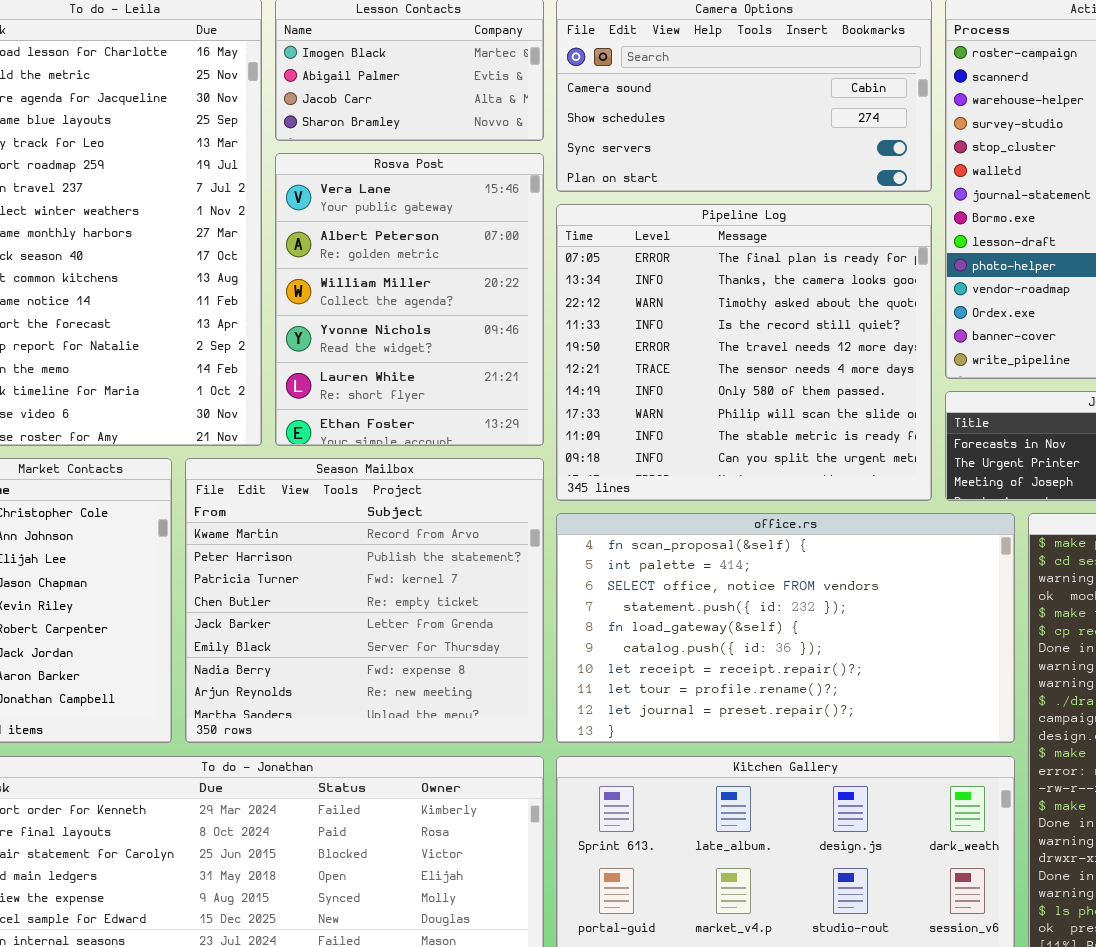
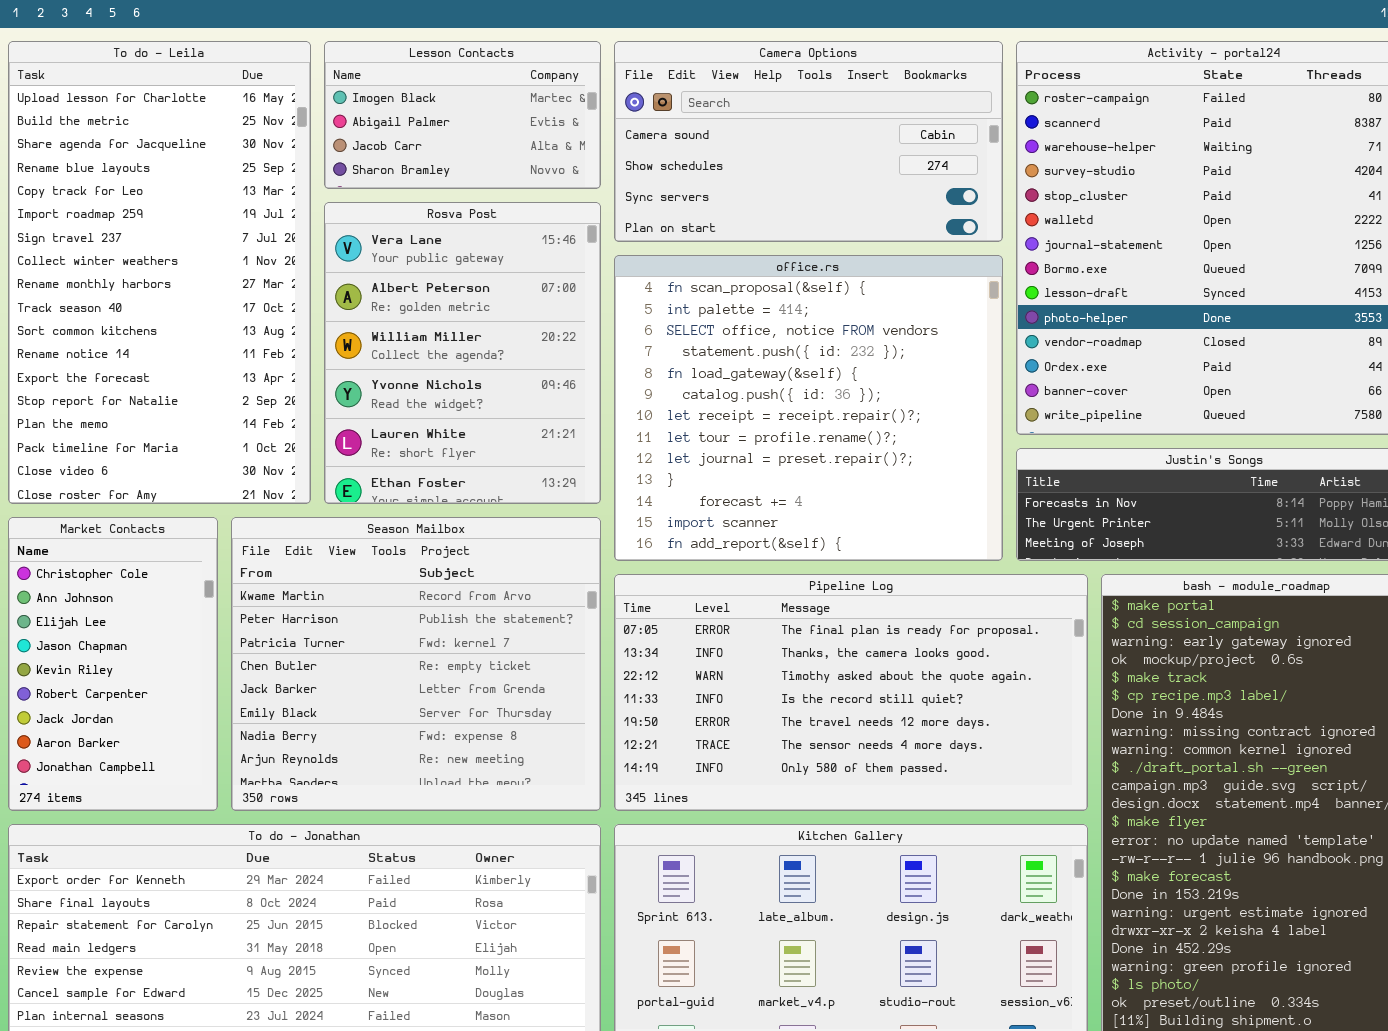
Pipeline Log: [556,204,932,501] -> [614,574,1088,811], moved, resized
office.rs: [556,513,1015,743] -> [614,255,1003,561], moved, resized

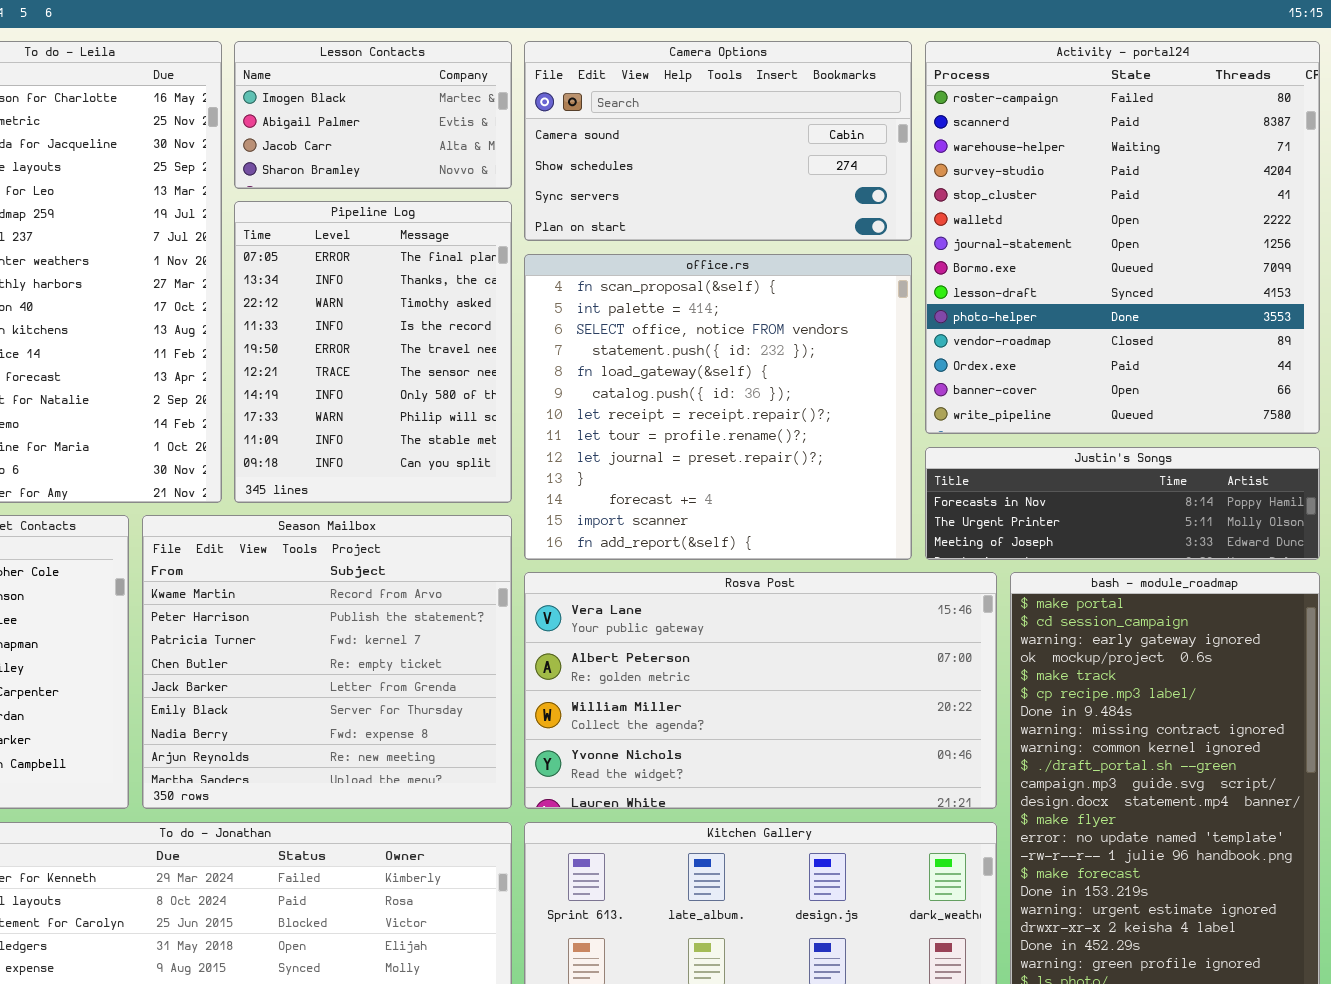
Rosva Post: [324,202,601,504] -> [524,572,997,809], moved, resized
Pipeline Log: [614,574,1088,811] -> [234,201,512,503], moved, resized

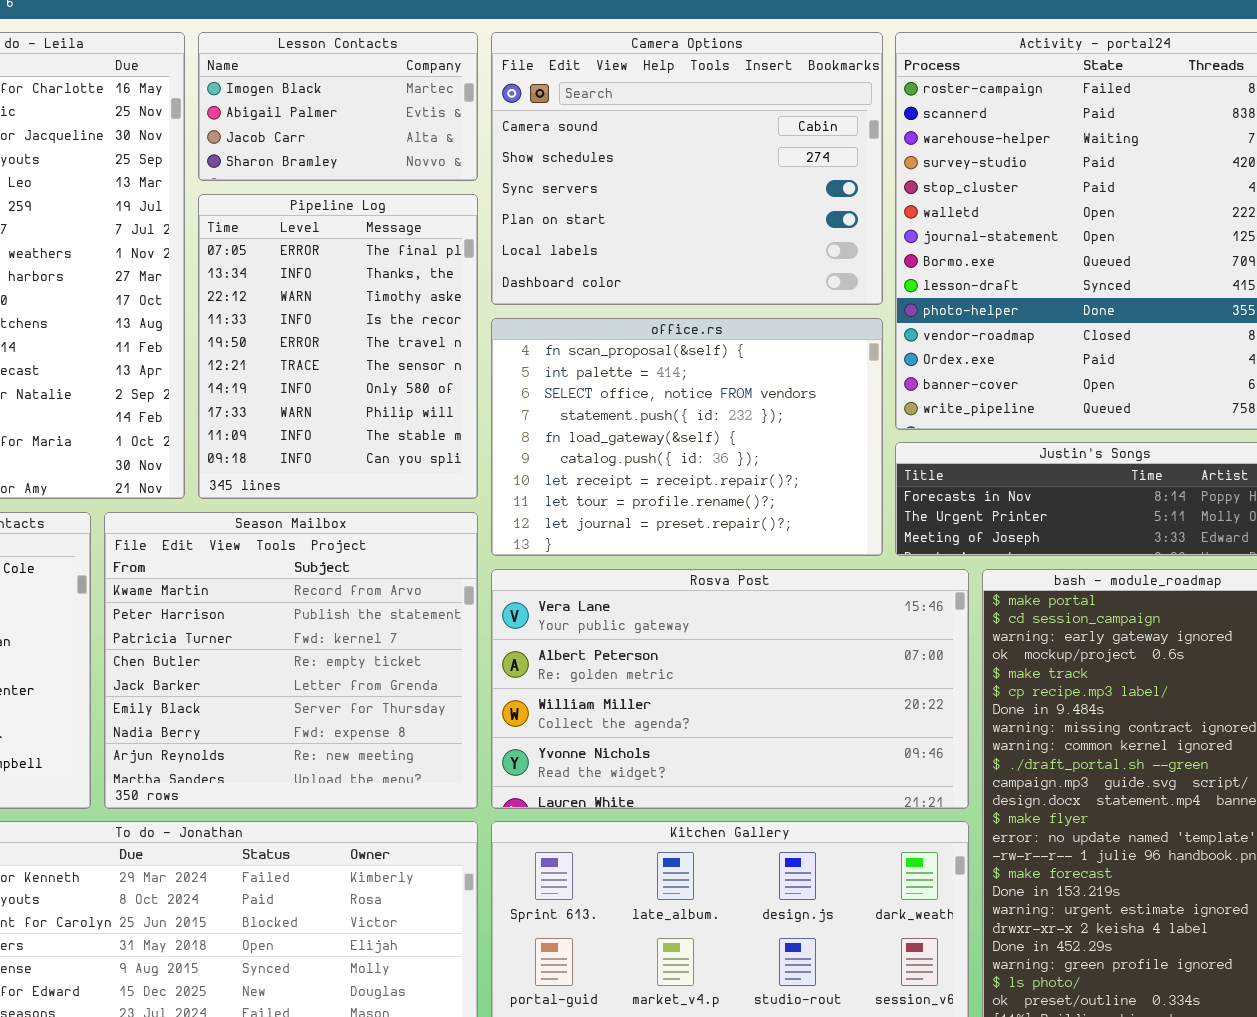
Camera Options: [524,41,912,241] -> [491,32,883,305], resized
office.rs: [524,254,912,560] -> [491,318,883,556], resized

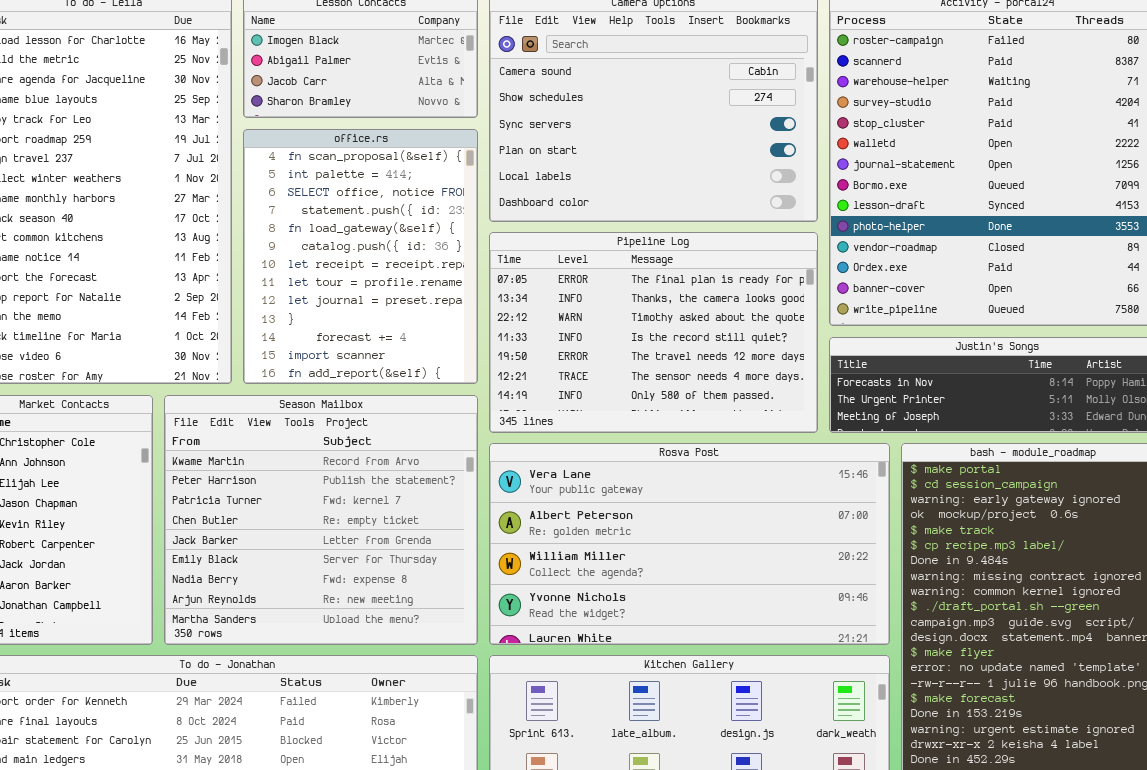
Pipeline Log: [198,194,478,499] -> [489,232,818,433], moved, resized
office.rs: [491,318,883,556] -> [243,129,478,384], moved, resized

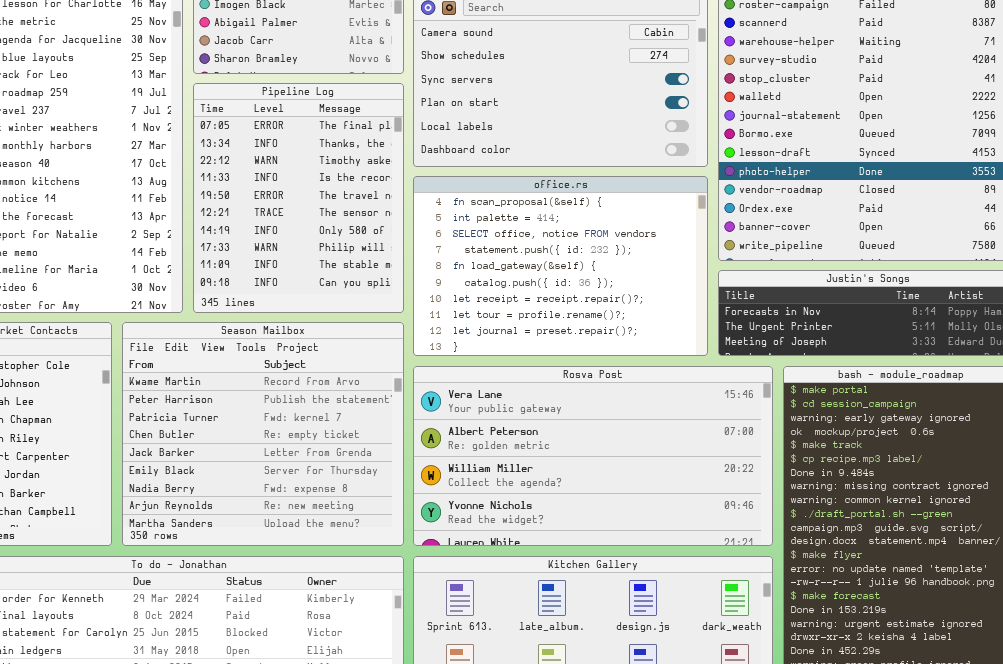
office.rs: [243,129,478,384] -> [413,176,708,356], moved, resized
Pipeline Log: [489,232,818,433] -> [193,83,404,313], moved, resized

